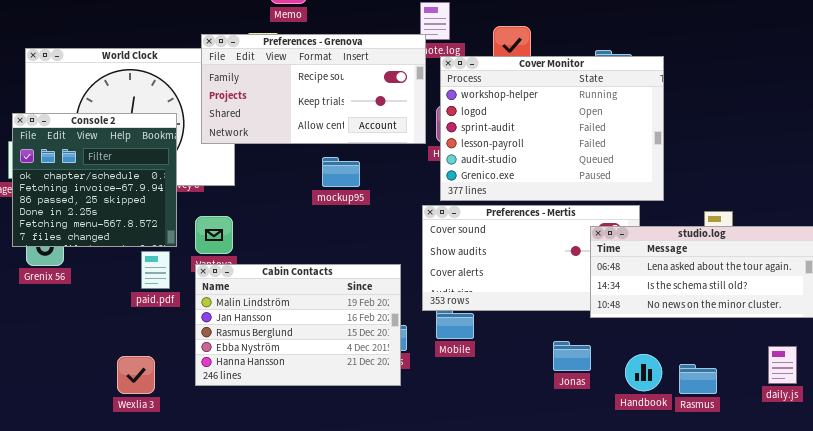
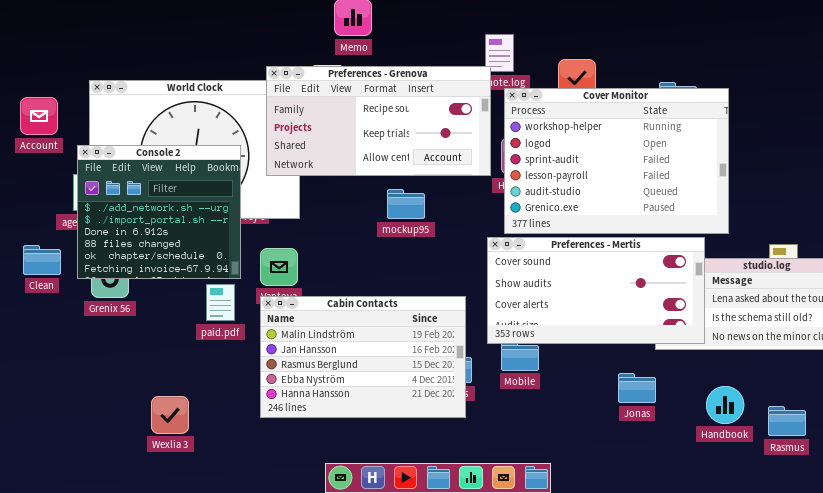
Console 2: [12,113,177,247] -> [77,145,241,279], scrolled up 4 rows
Preferences - Mertis: [422,205,640,311] -> [487,237,705,344], raised
Handbook: [625,354,662,391] -> [706,386,744,424], moved
Wexlia 3: [117,356,155,394] -> [151,396,189,434], moved
Rasmus: [679,364,717,394] -> [768,406,806,436], moved

